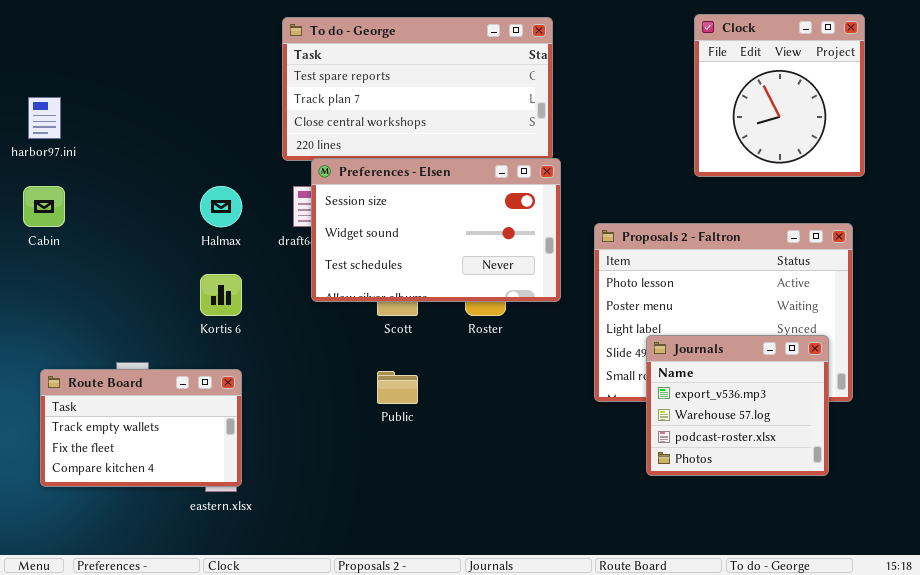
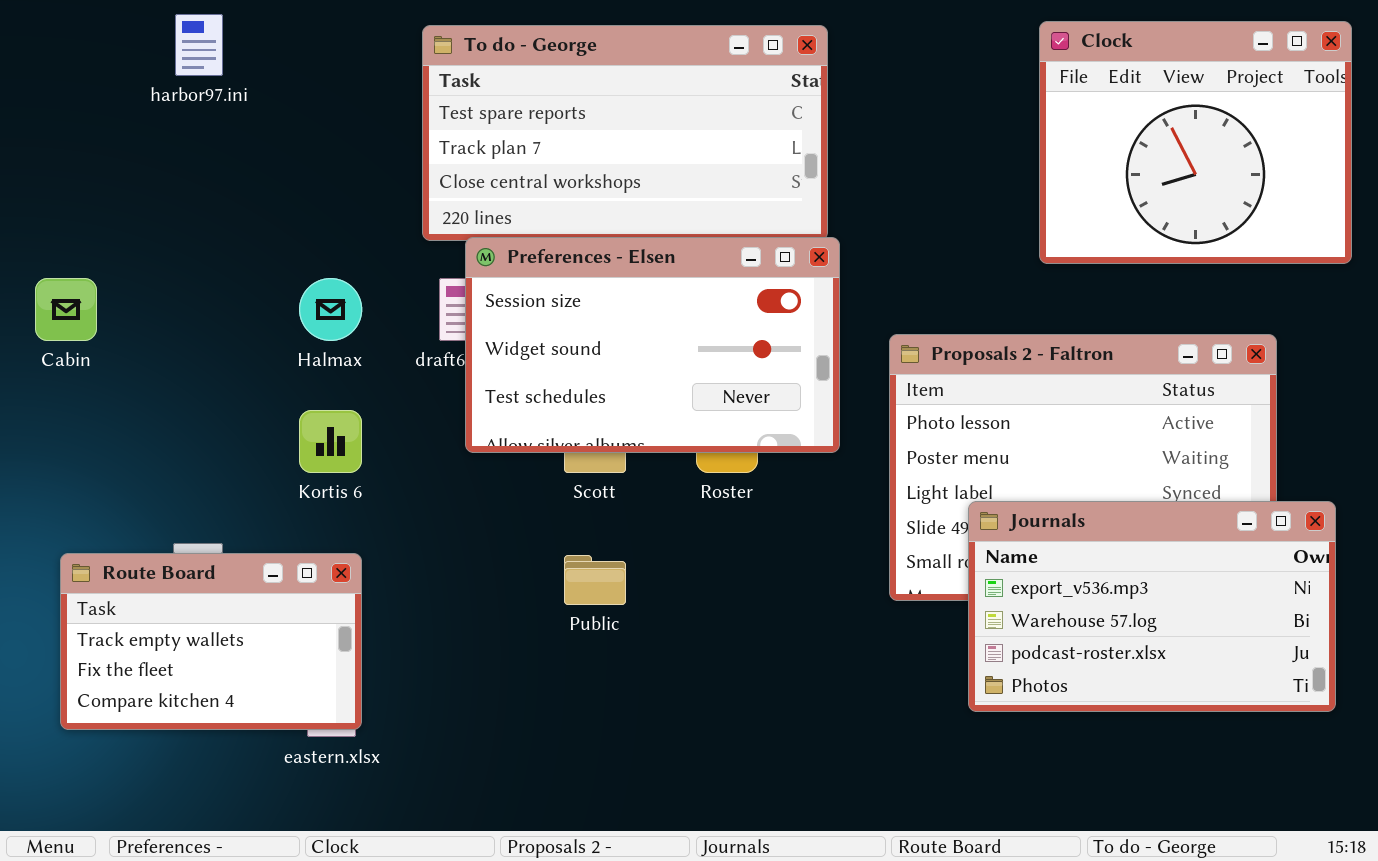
Clock: [694,14,865,177] -> [1039,21,1352,264], resized
harbor97.ini: [28,97,61,139] -> [175,14,223,76], moved
Journals: [646,335,829,476] -> [968,501,1336,712], resized

